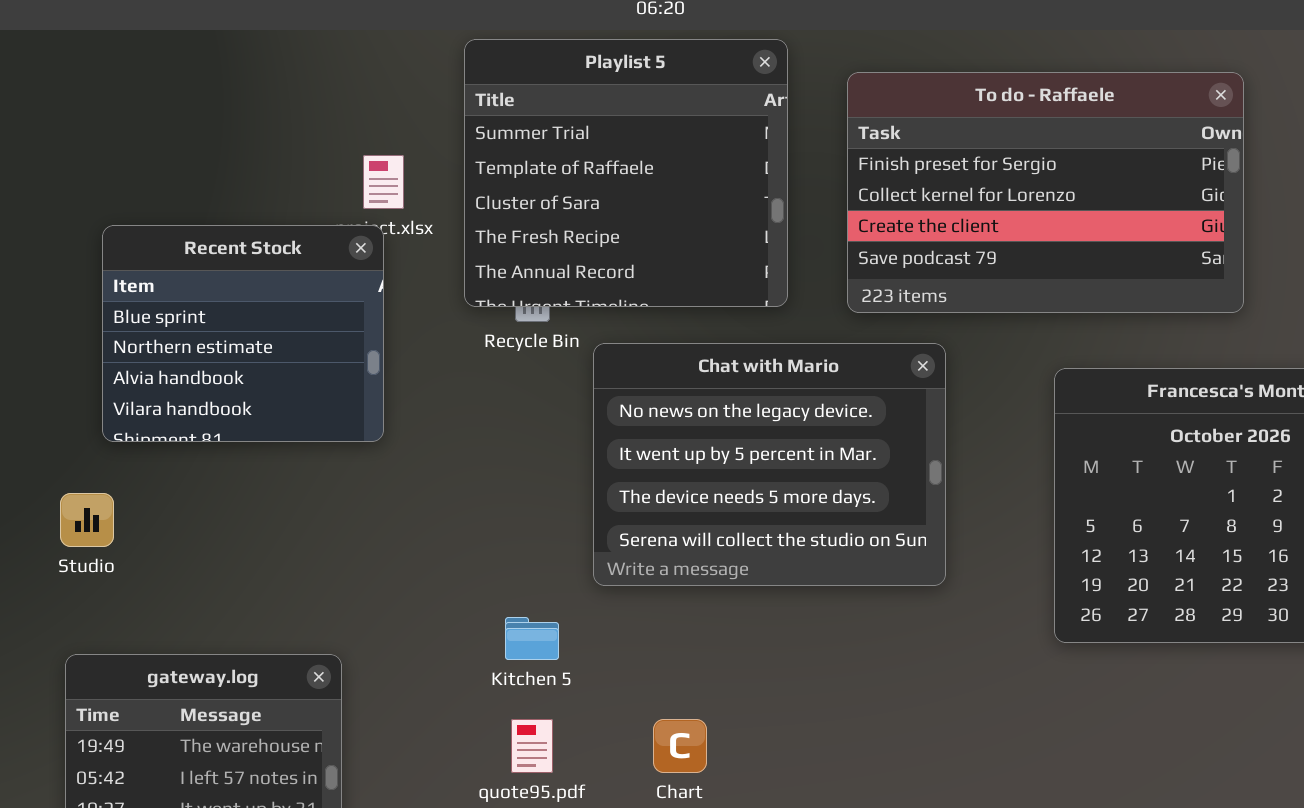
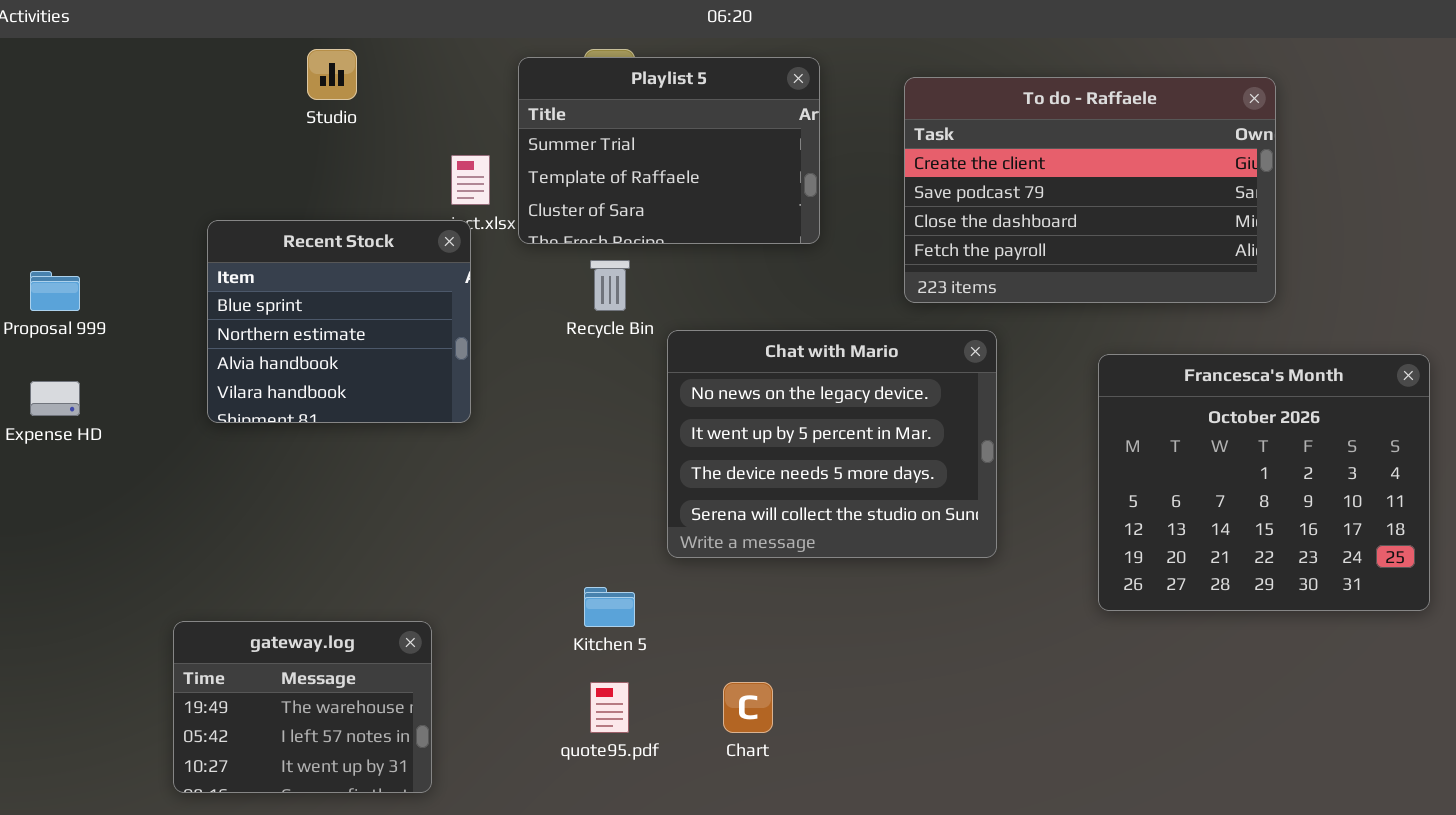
Playlist 5: [464,39,788,307] -> [518,57,820,244], moved, resized
To do - Raffaele: [847,72,1244,313] -> [904,77,1276,303], scrolled down 2 rows
Studio: [60,493,114,547] -> [307,49,357,100], moved

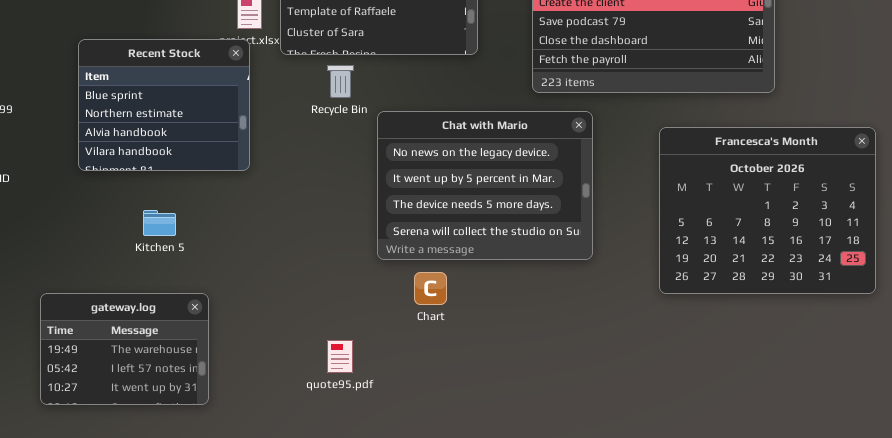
Kitchen 5: [584,587,635,627] -> [143,210,176,236], moved
gateway.log: [173,621,432,793] -> [40,293,209,405], moved
Chart: [723,682,773,733] -> [414,272,447,305], moved

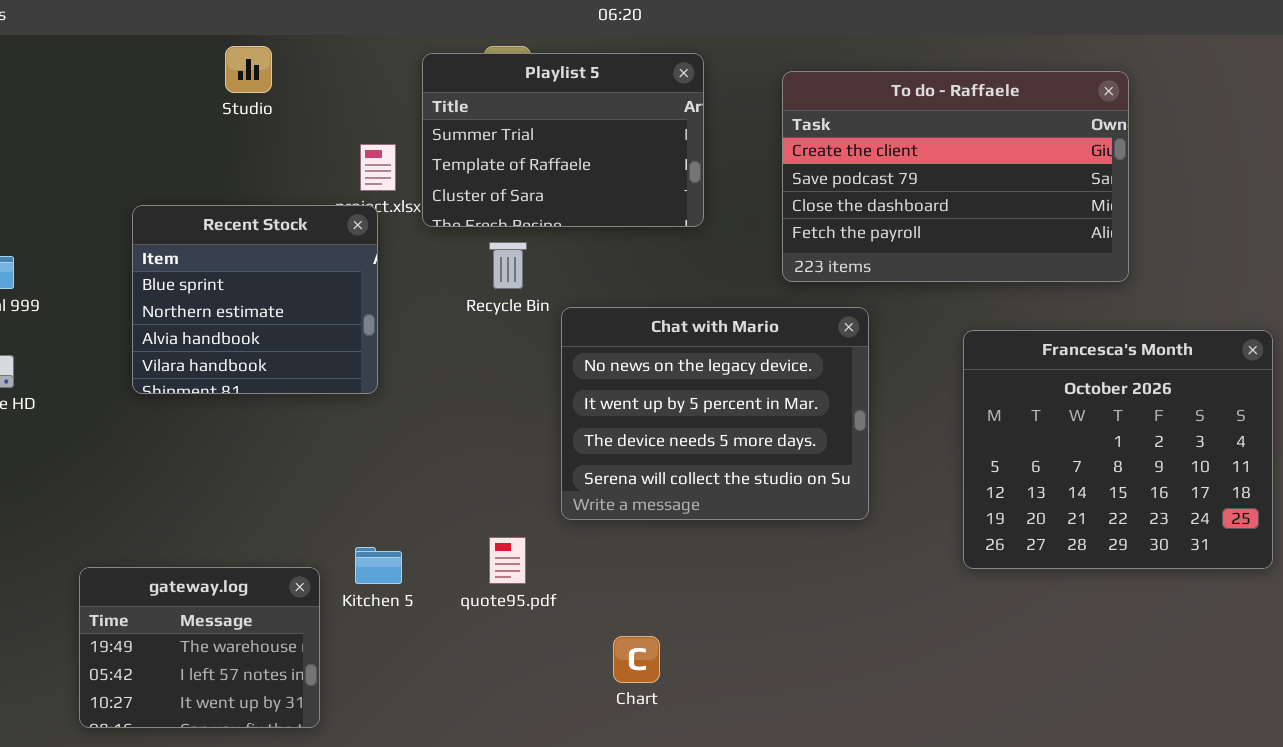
Kitchen 5: [143,210,176,236] -> [355,547,402,584], moved
Chart: [414,272,447,305] -> [613,636,660,683], moved
quote95.pdf: [327,340,353,373] -> [489,537,526,584], moved

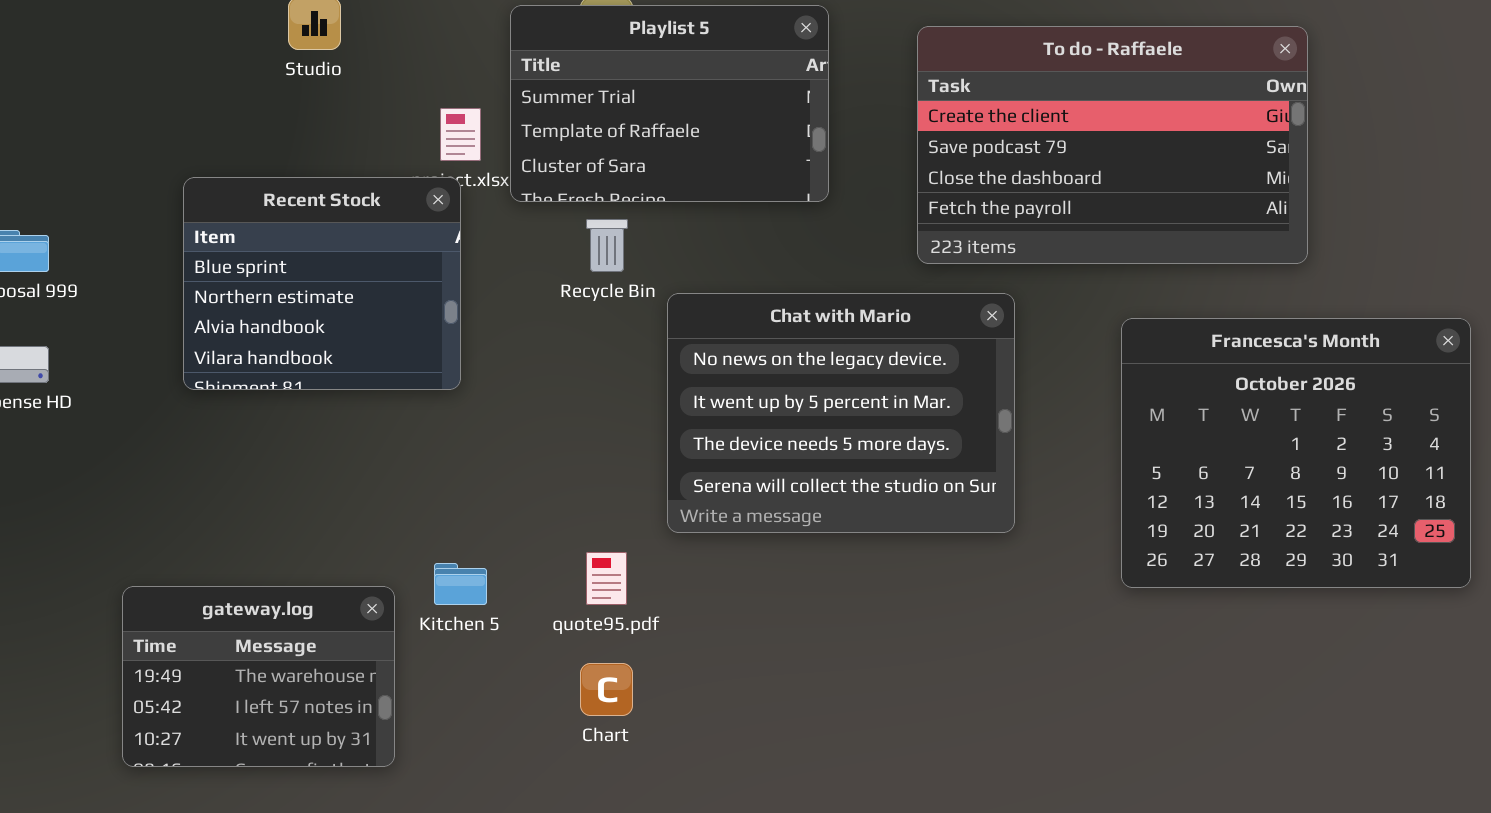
Chart: [613,636,660,683] -> [580,663,633,716], moved

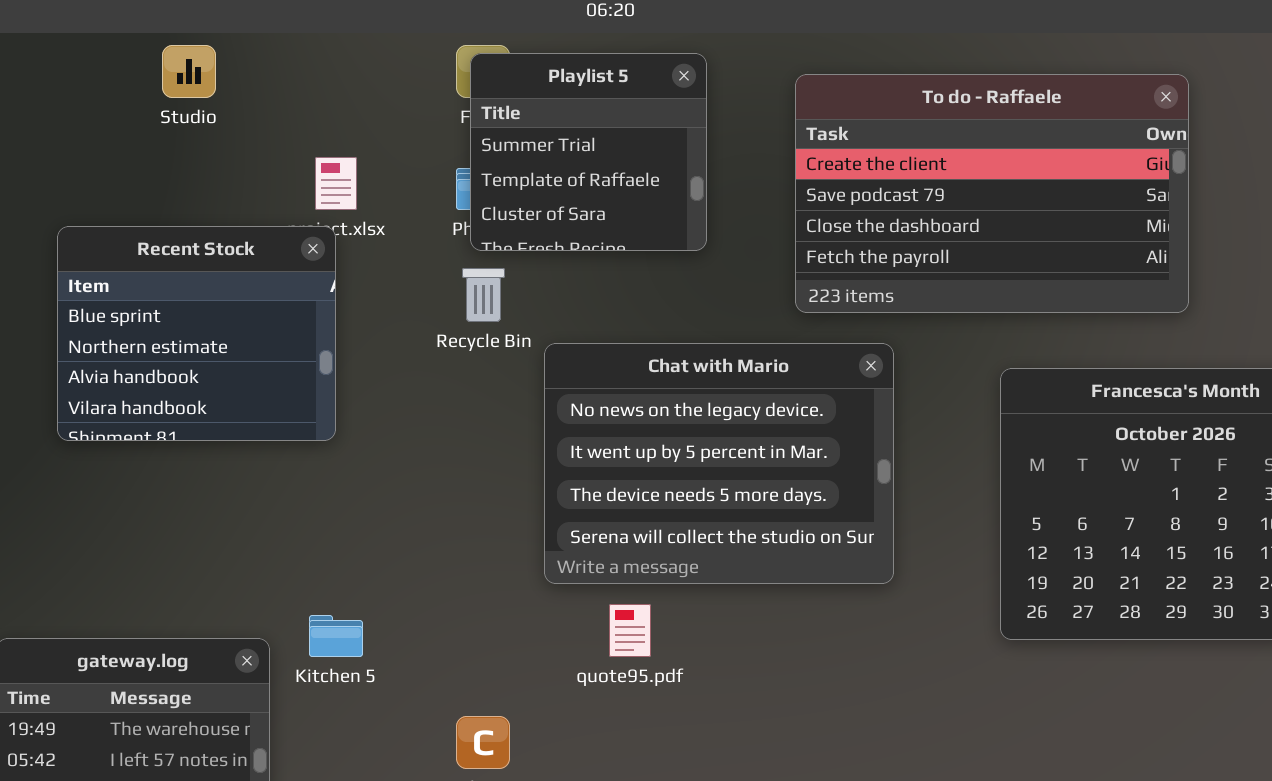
Playlist 5: [510,5,829,202] -> [470,53,707,251], resized
quote95.pdf: [586,552,627,605] -> [609,604,651,657], moved

